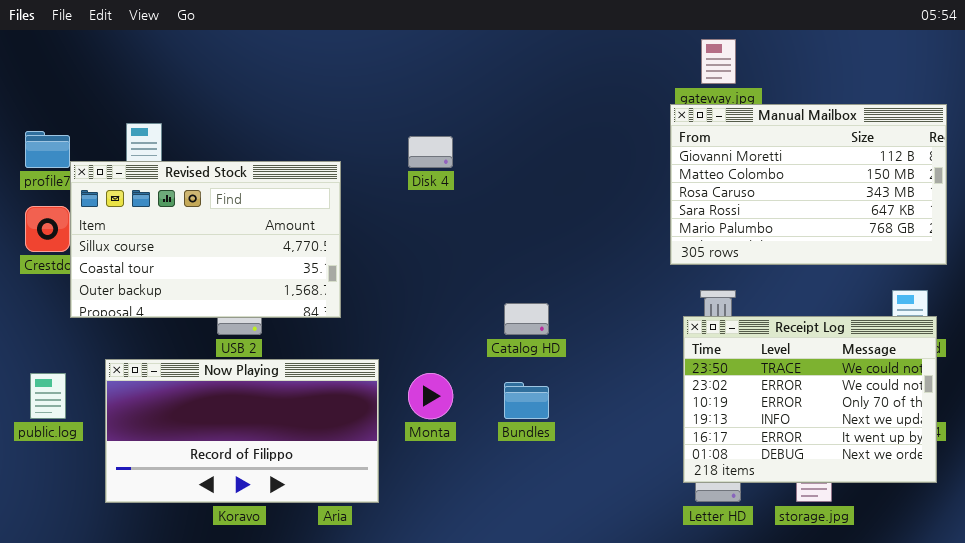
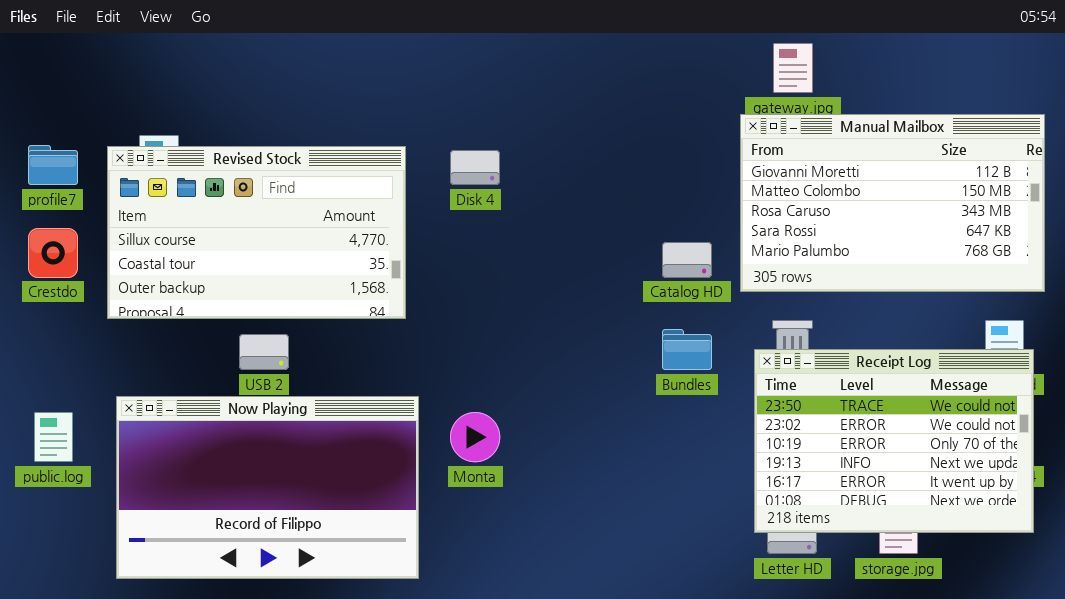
Revised Stock: [70,161,341,318] -> [107,146,406,319], moved
Catalog HD: [504,303,549,335] -> [662,242,712,278], moved
Now Playing: [105,359,379,503] -> [116,396,419,579], resized
Bundles: [504,382,549,419] -> [662,329,712,370], moved

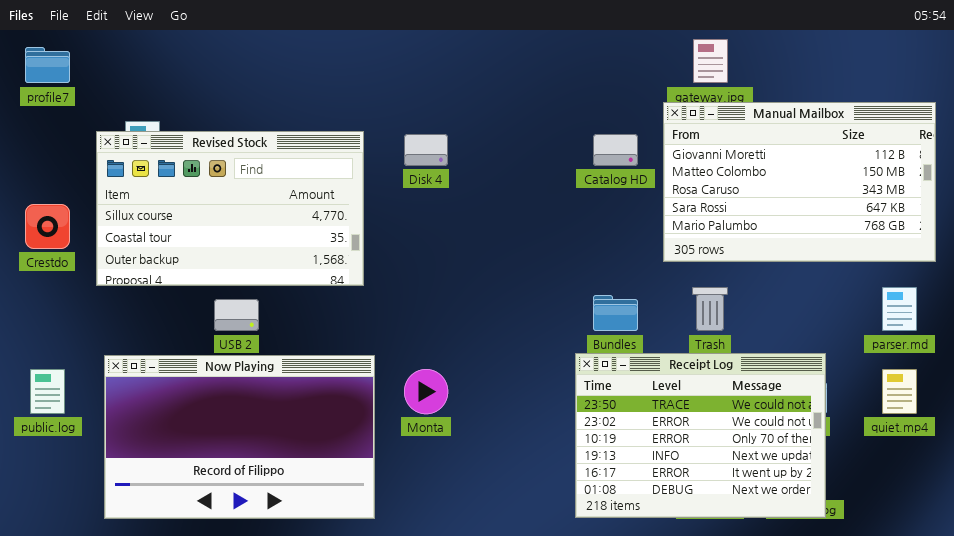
profile7: [28,145,78,185] -> [25,47,70,83], moved
Catalog HD: [662,242,712,278] -> [593,134,638,166], moved
Receipt Log: [754,349,1034,533] -> [575,353,826,518], moved

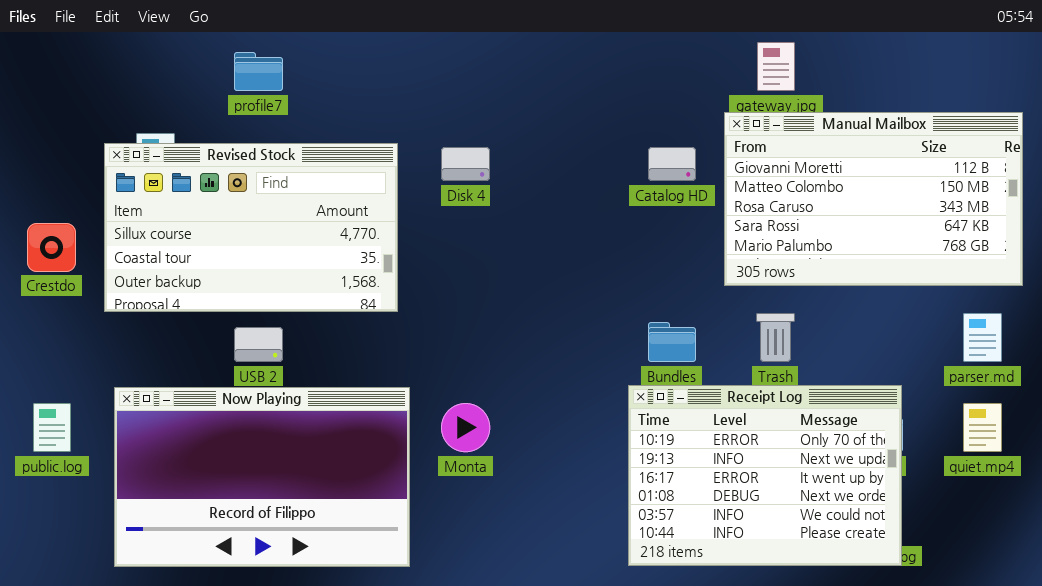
profile7: [25,47,70,83] -> [234,52,283,91], moved
Receipt Log: [575,353,826,518] -> [628,385,902,566], scrolled down 2 rows

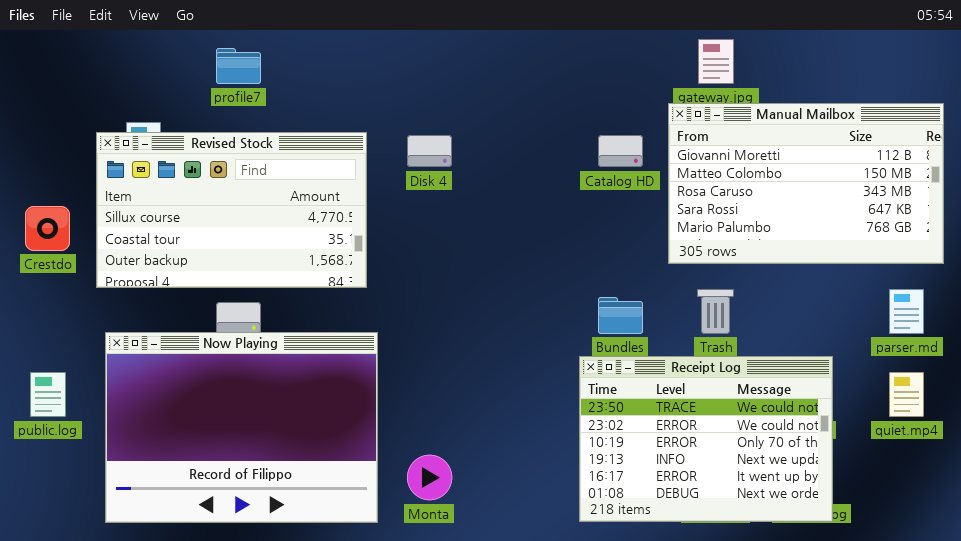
Receipt Log: [628,385,902,566] -> [579,356,833,522], scrolled up 2 rows
Now Playing: [114,387,410,567] -> [105,332,378,523], resized
Monta: [441,403,490,452] -> [407,455,452,500], moved

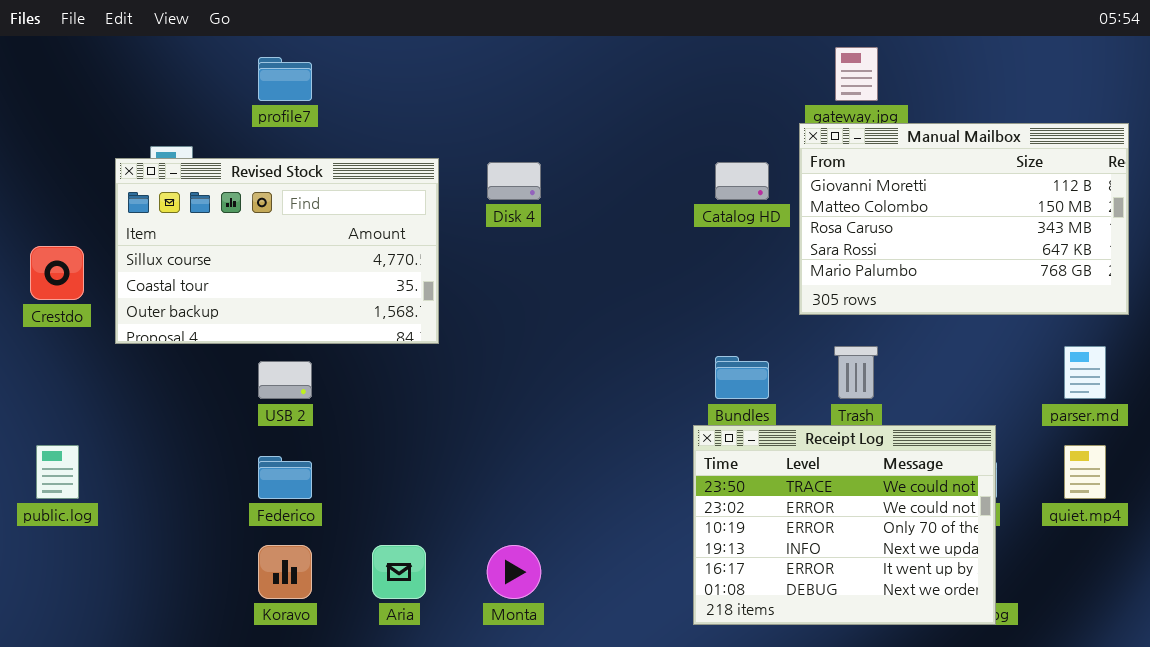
Now Playing: [105,332,378,523] -> none, closed

